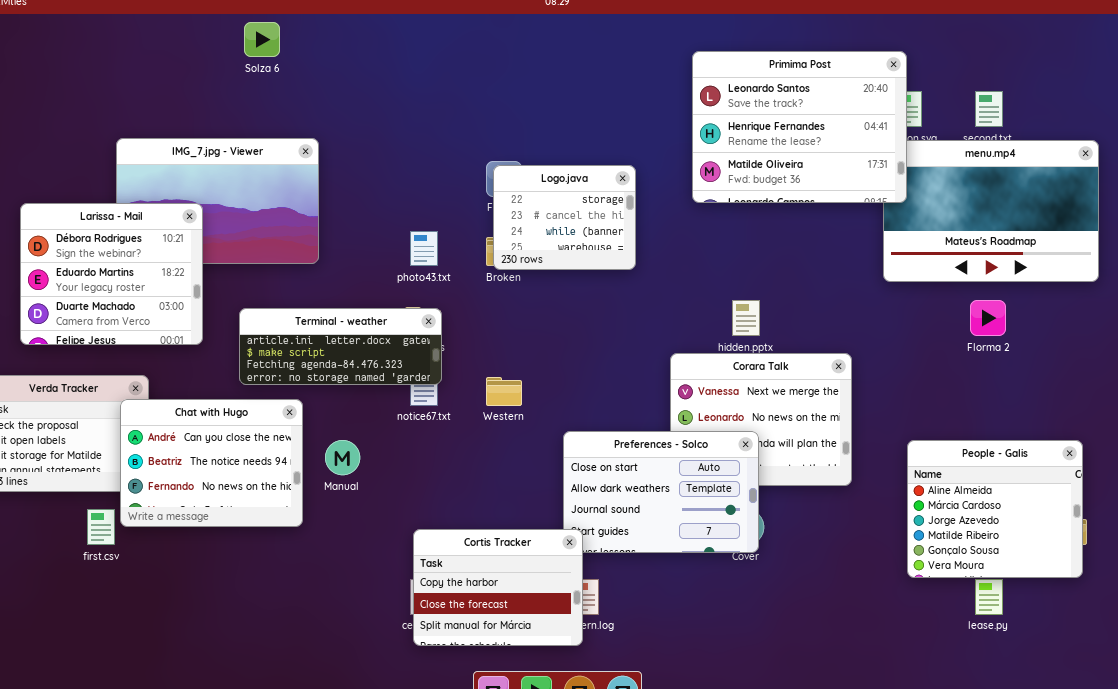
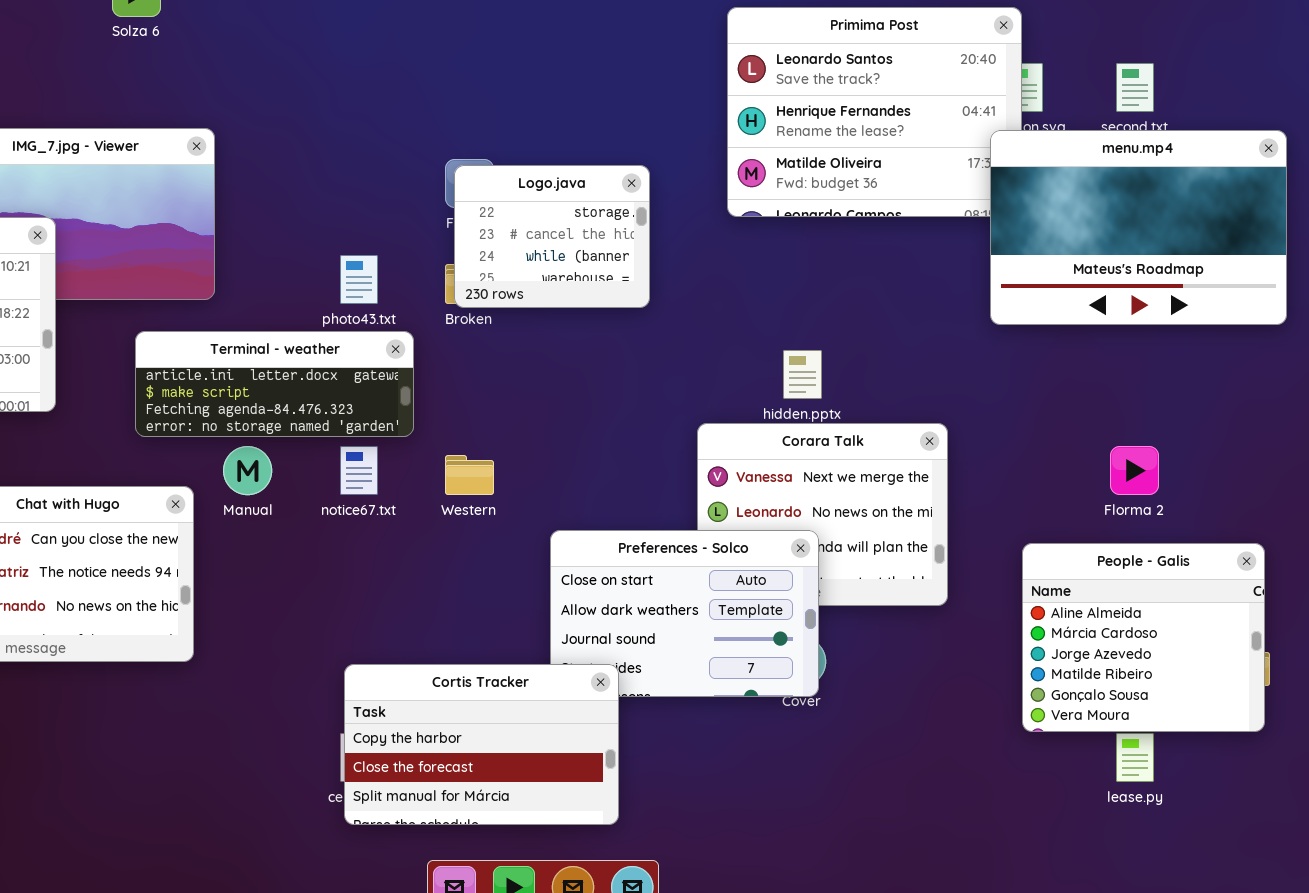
menu.mp4: [883,140,1099,282] -> [990,130,1287,325], raised
Florma 2: [970,300,1006,336] -> [1110,446,1159,495], moved
Terminal - weather: [239,308,442,385] -> [135,331,414,437], moved
Manual: [325,440,360,475] -> [223,446,272,495], moved
Cortis Tracker: [413,529,583,646] -> [344,664,619,825], resized

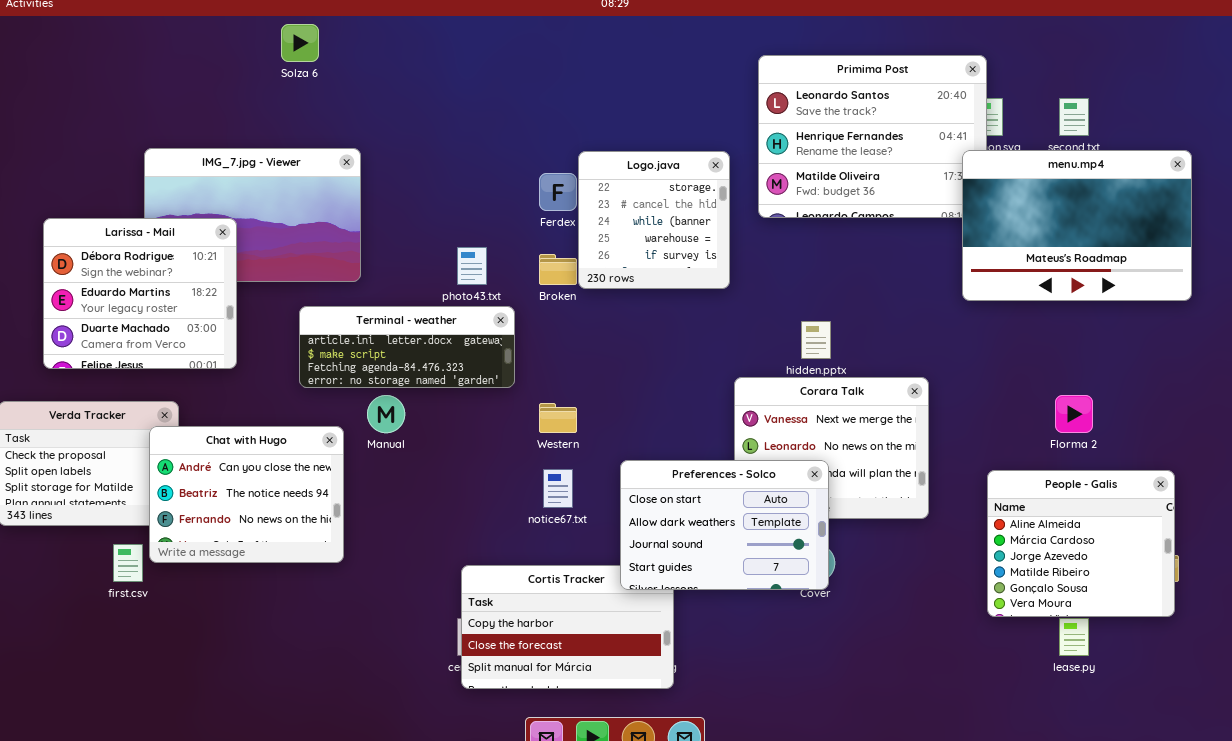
Logo.java: [454,165,650,308] -> [578,151,730,289], moved, resized
notice67.txt: [340,446,378,495] -> [543,469,573,508], moved
Preferences - Solco: [550,530,819,697] -> [620,460,829,590], raised

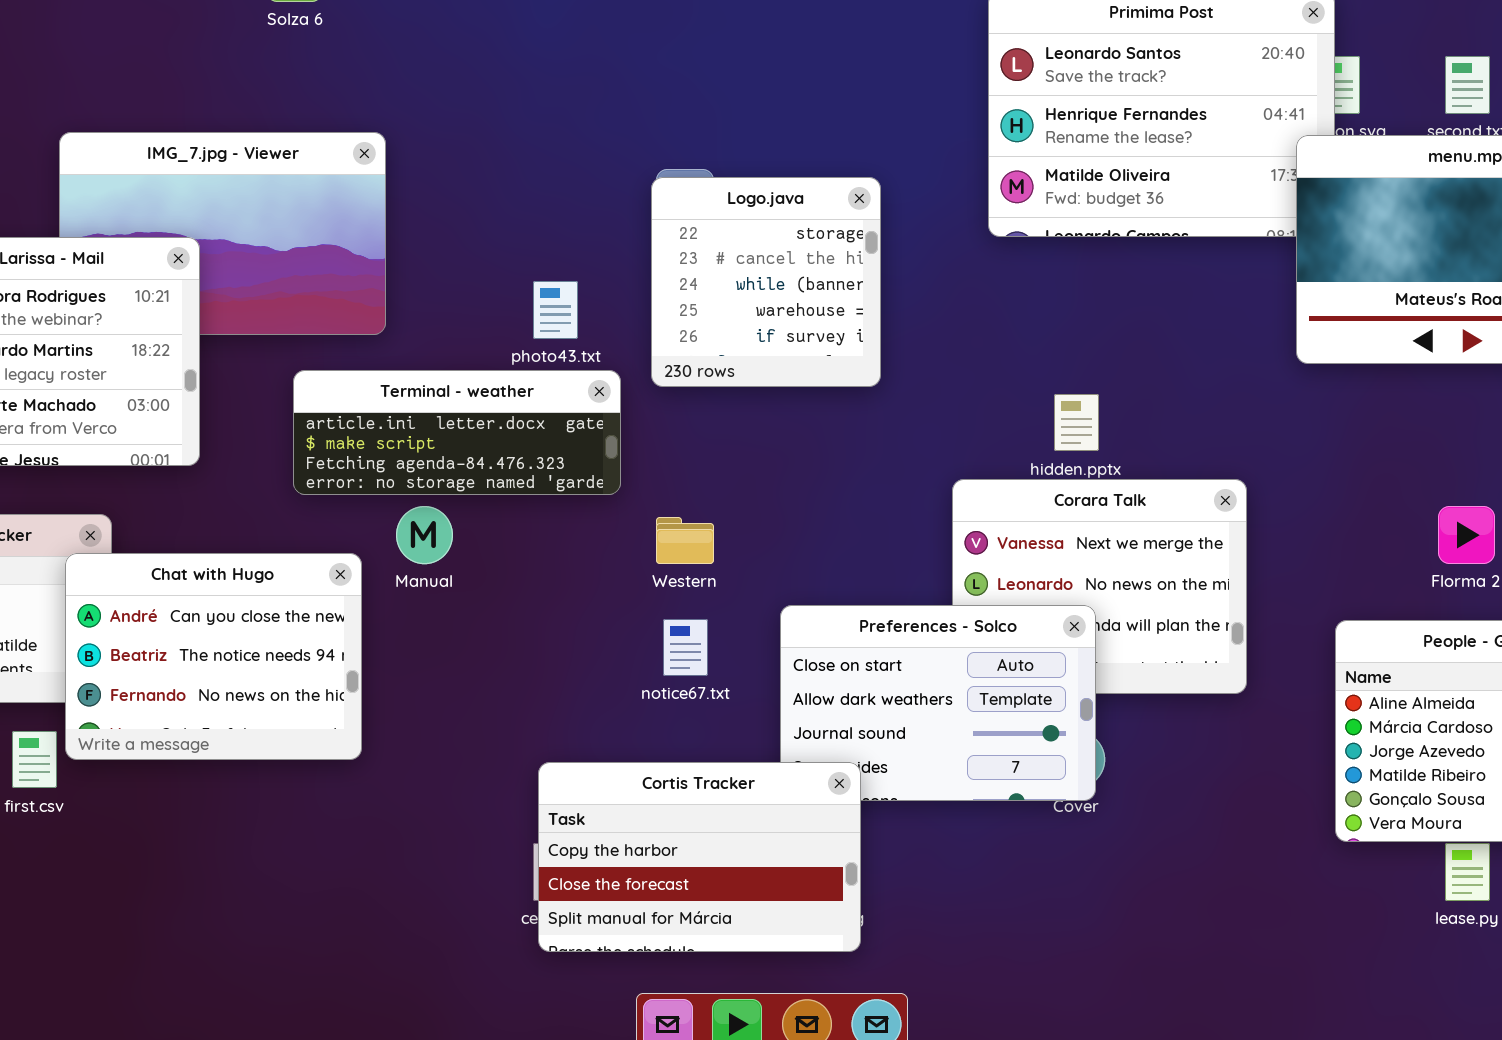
Logo.java: [578,151,730,289] -> [651,177,881,387], moved
Cortis Tracker: [461,565,674,689] -> [538,762,861,952], raised

